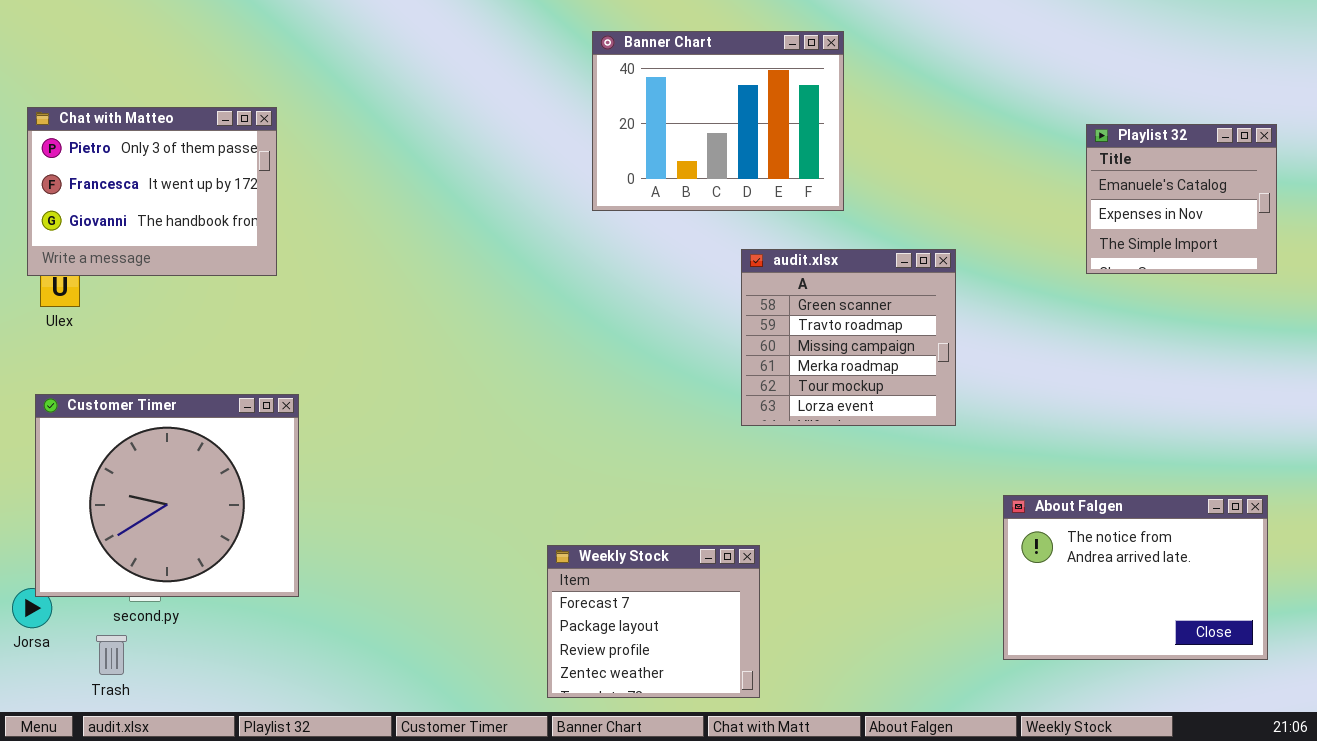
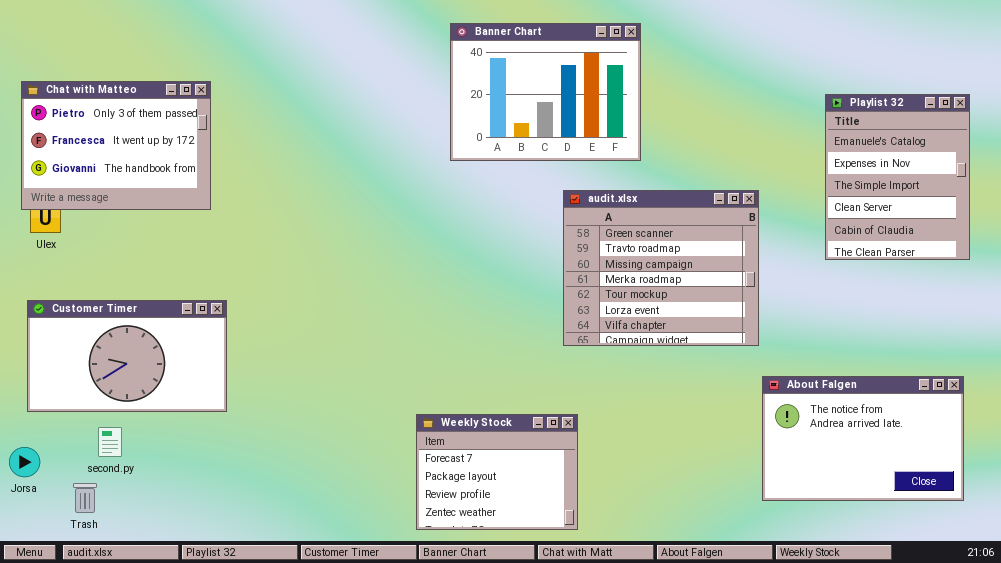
Playlist 32: [1086,124,1277,274] -> [825,94,970,260], resized
audit.xlsx: [741,249,956,426] -> [563,190,759,346], resized
Customer Timer: [35,394,299,597] -> [27,300,227,412], resized

